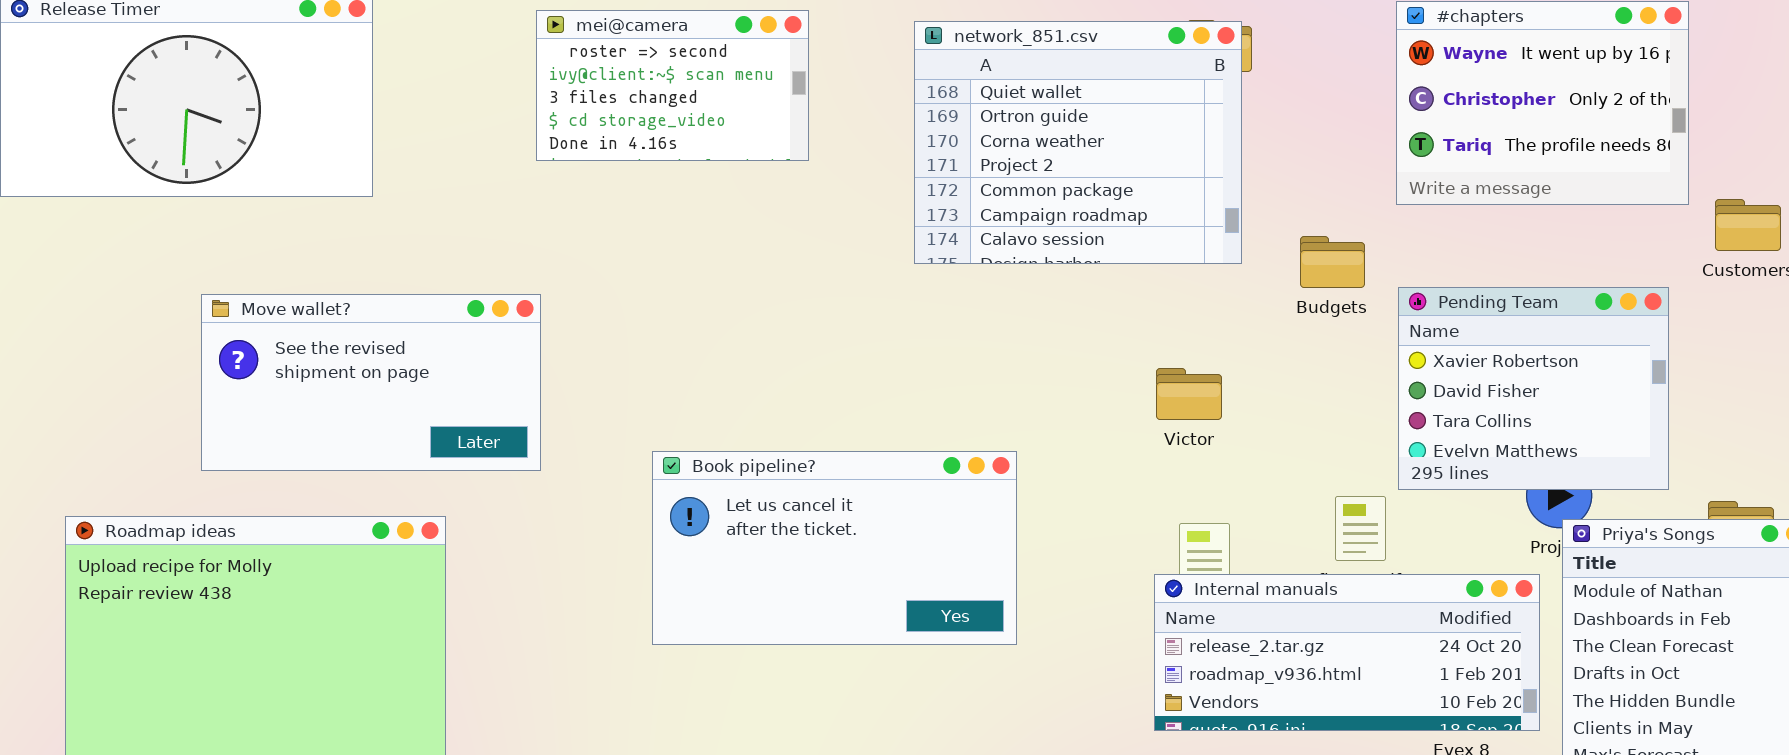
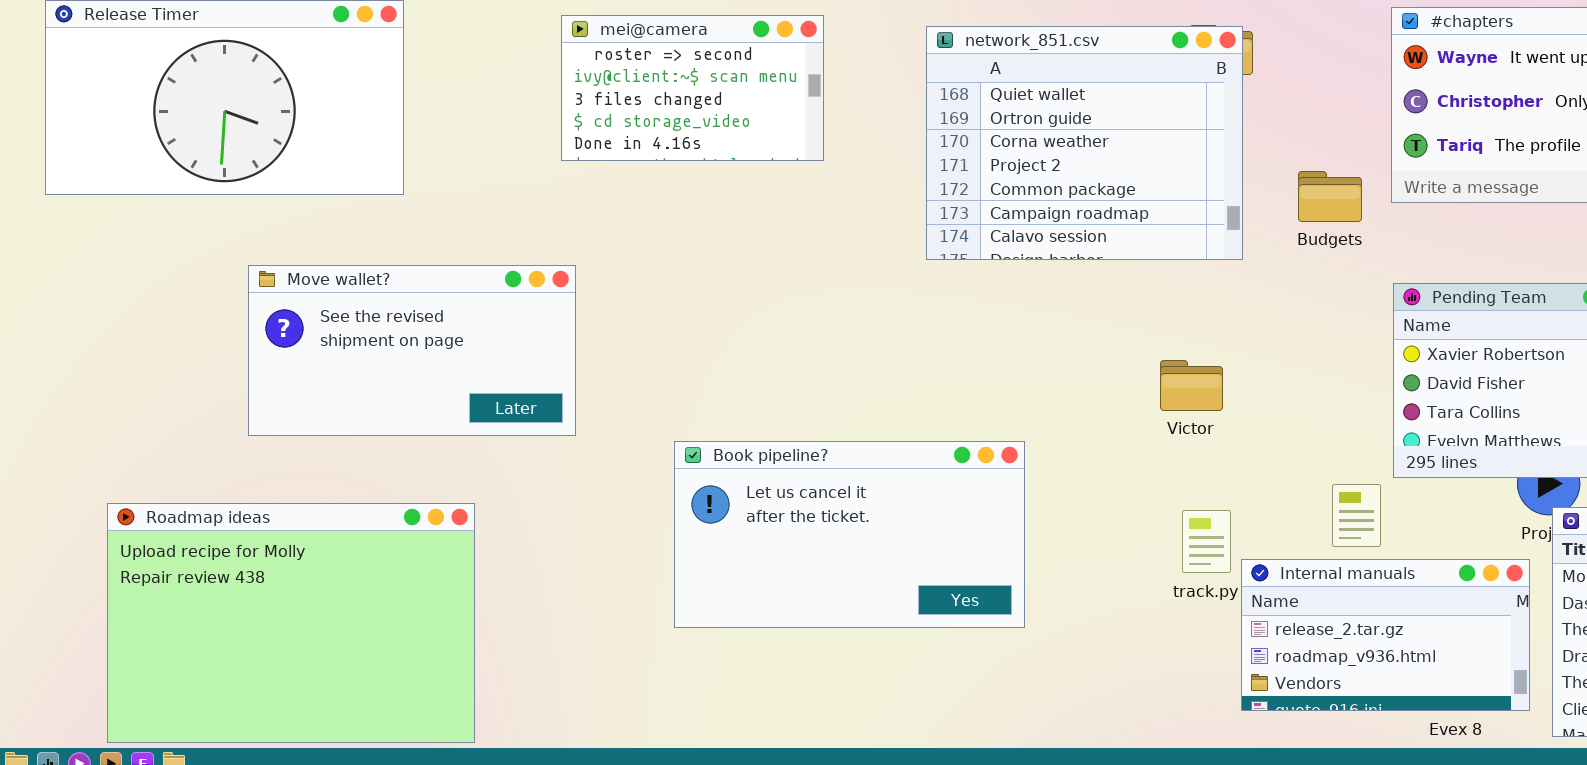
Budgets: [1300,236,1365,288] -> [1298,171,1362,222], moved
Move wallet?: [201,294,541,471] -> [248,265,576,436], moved
Internal manuals: [1154,574,1540,731] -> [1241,559,1530,711], resized

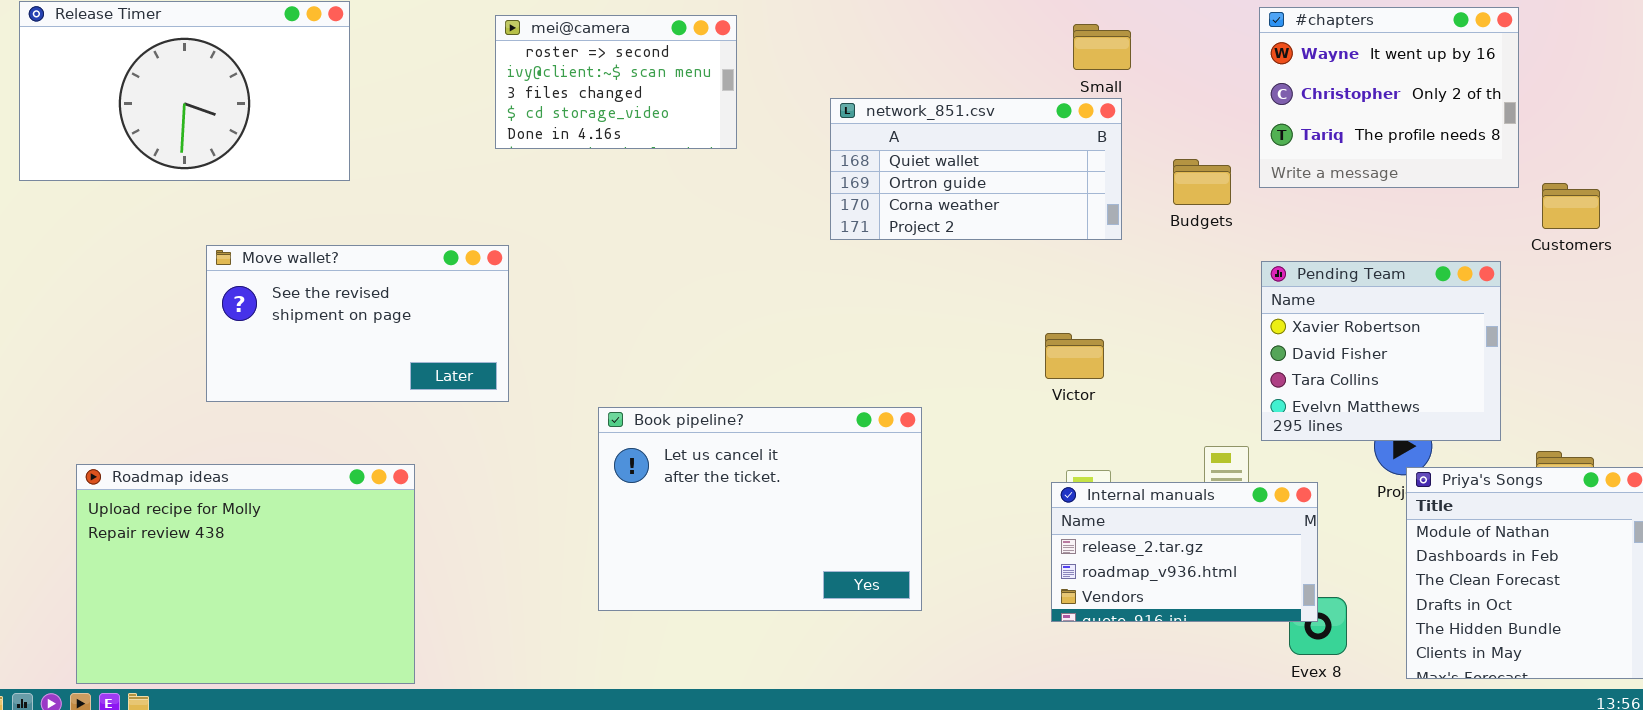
network_851.csv: [926,26,1243,260] -> [830,98,1122,240], resized
Book pipeline?: [674,441,1025,628] -> [598,407,922,611], resized
Internal manuals: [1241,559,1530,711] -> [1051,482,1318,622], moved

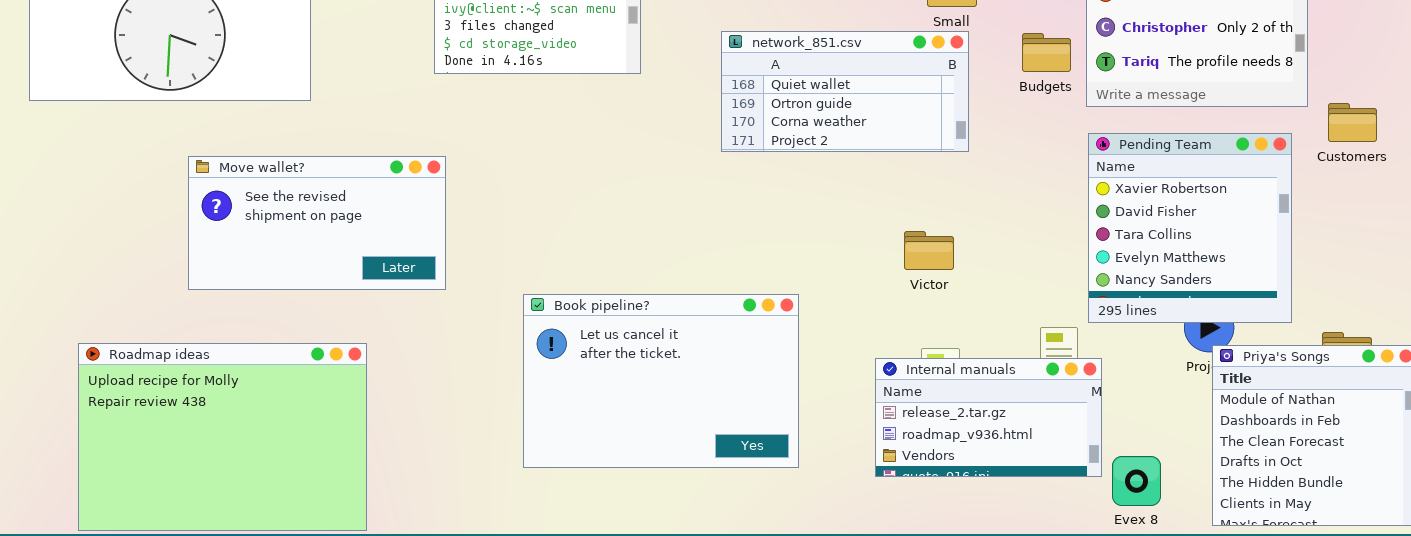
Budgets: [1173,159,1231,205] -> [1022,33,1071,72], moved
Pending Team: [1261,261,1501,441] -> [1088,133,1292,323], resized
Internal manuals: [1051,482,1318,622] -> [875,358,1102,477], moved

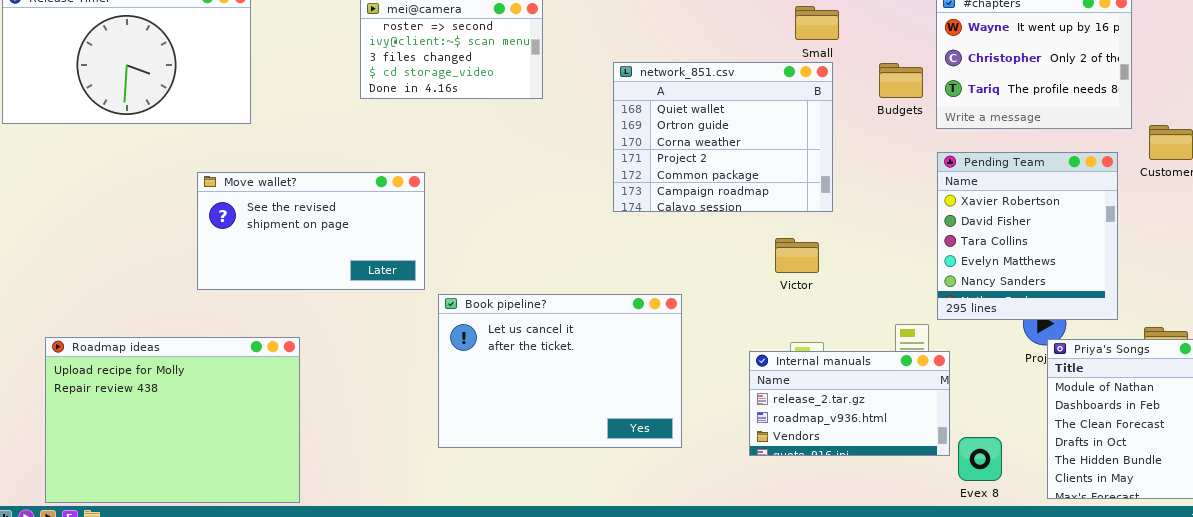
network_851.csv: [721,31,969,152] -> [613,62,833,212], resized
Move wallet?: [188,156,446,290] -> [197,172,425,290], moved

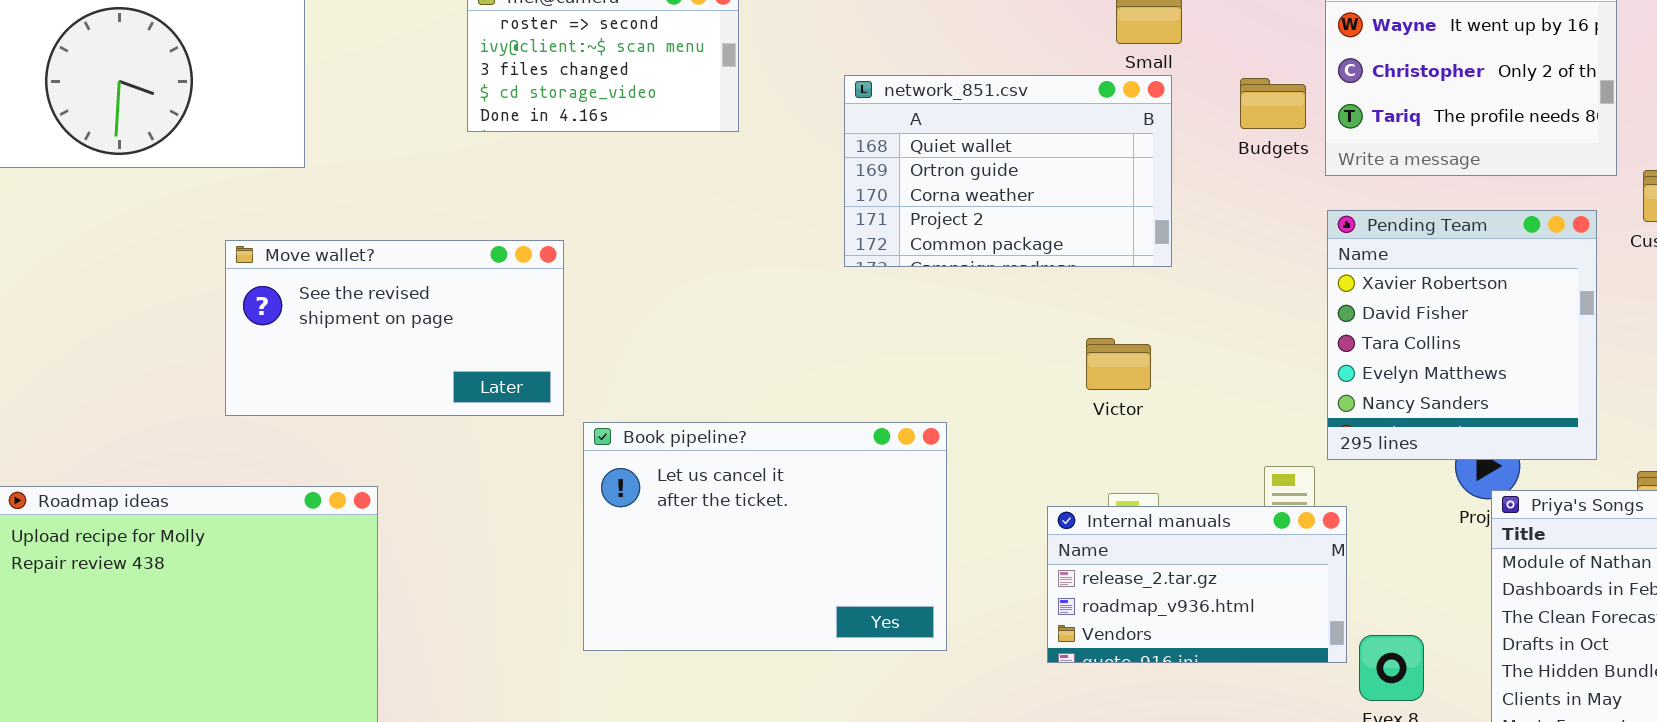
network_851.csv: [613,62,833,212] -> [844,75,1172,267], resized

